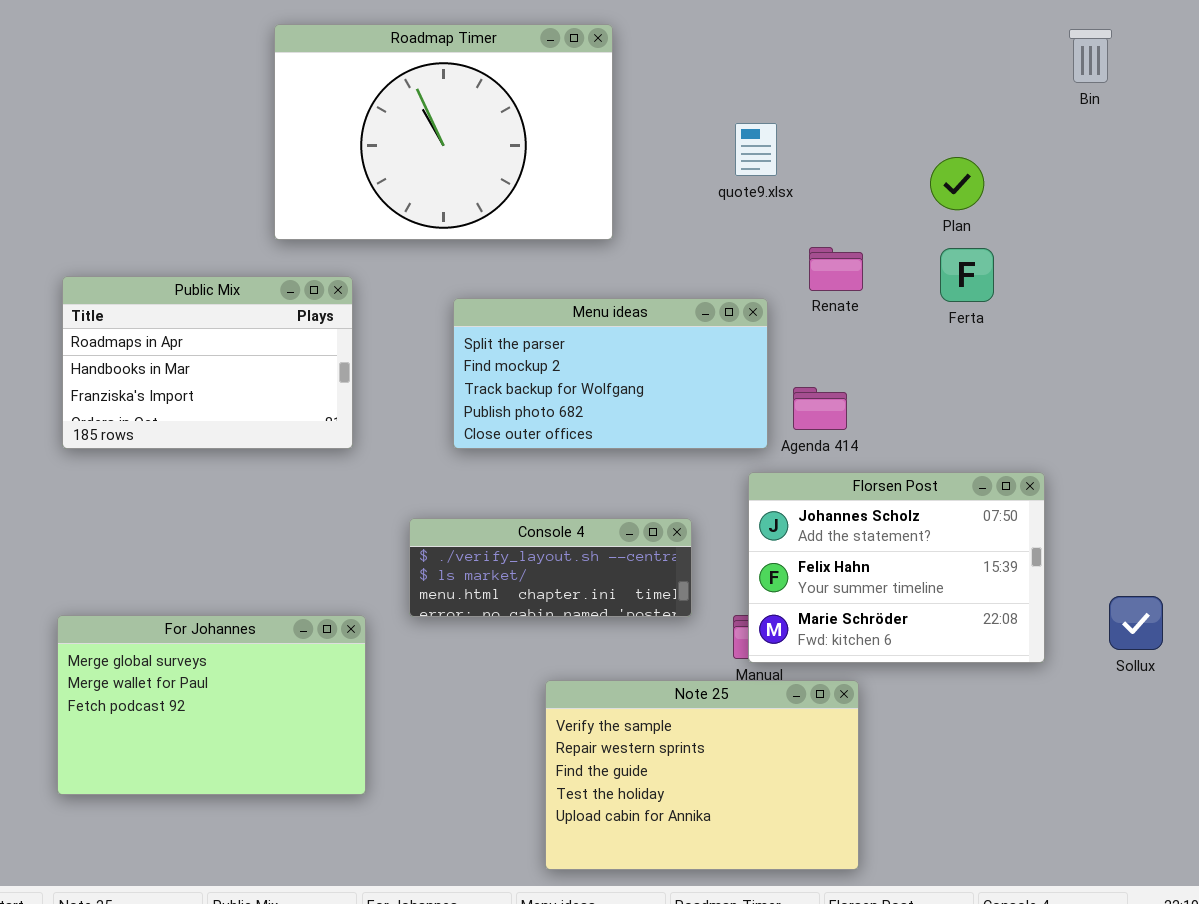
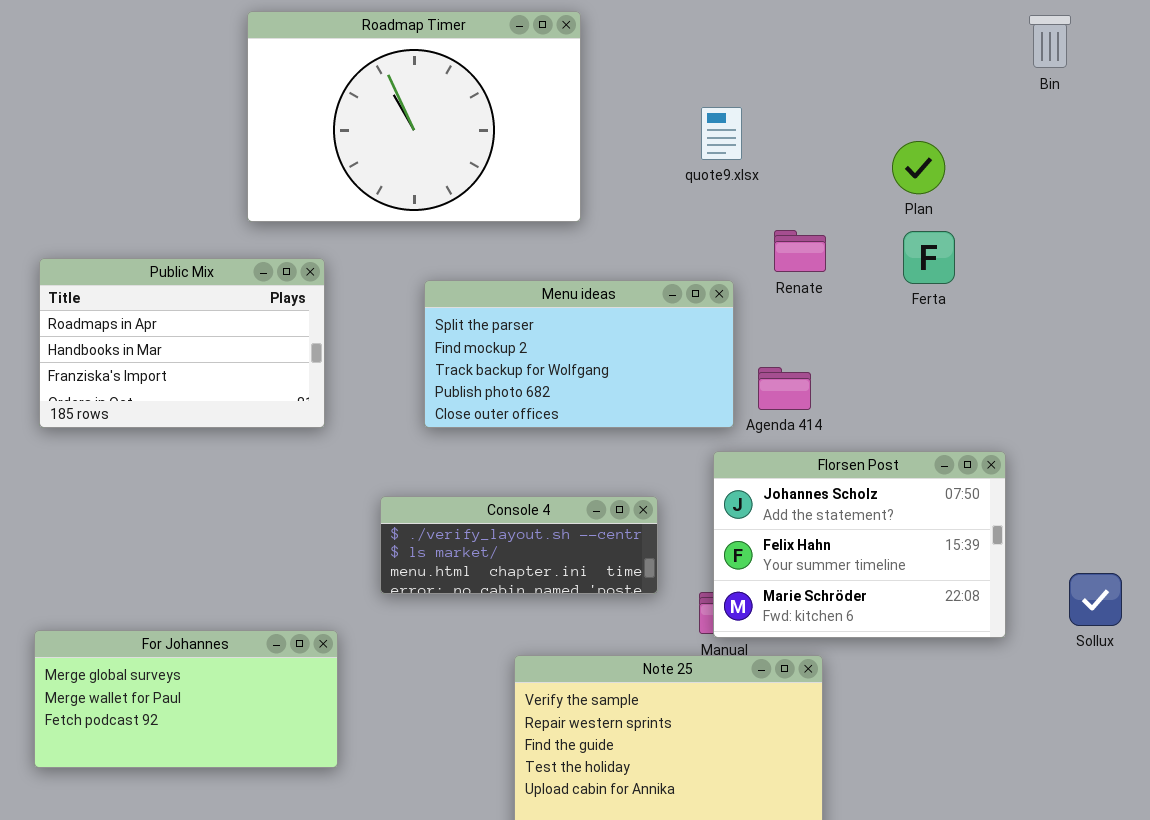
For Johannes: [57,615,366,795] -> [34,630,338,768], resized

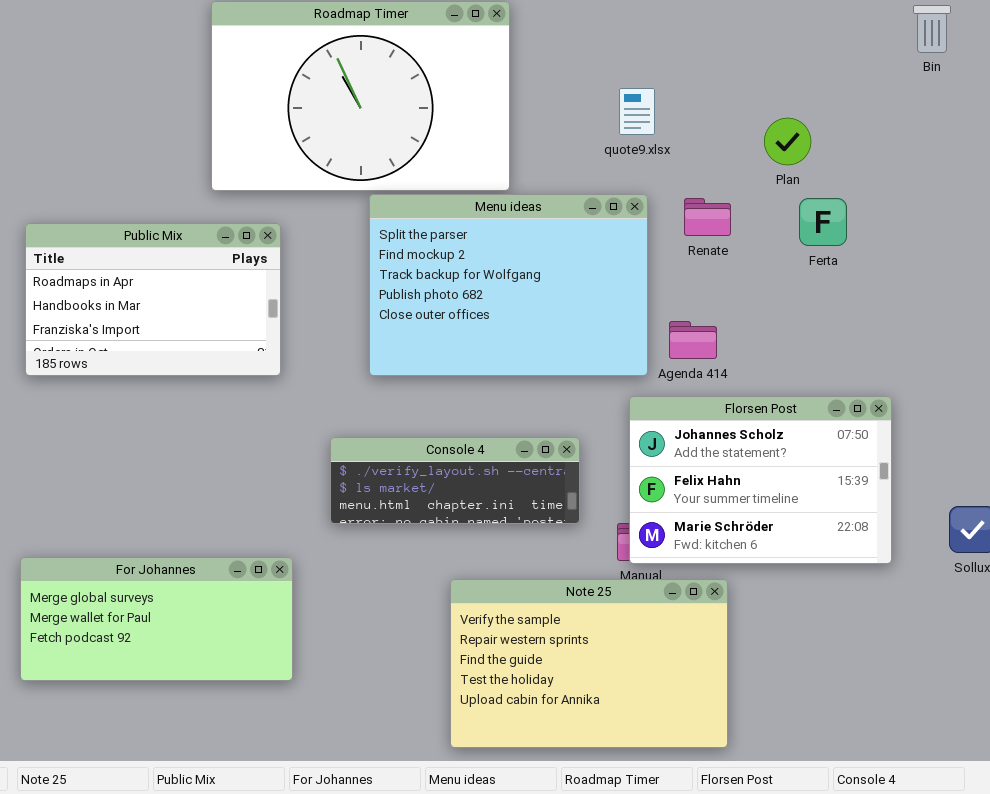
Plan: [892,141,945,194] -> [764,118,811,165], moved
Menu ideas: [424,280,734,428] -> [369,194,648,376], resized

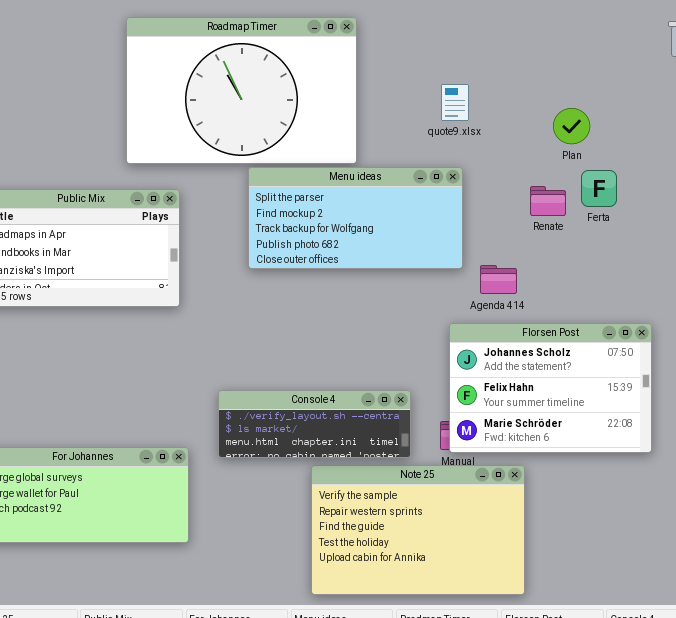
Menu ideas: [369,194,648,376] -> [248,167,463,269], resized
Renate: [684,198,731,236] -> [530,186,566,216], moved
Console 4: [330,437,580,524] -> [218,390,411,458], moved

